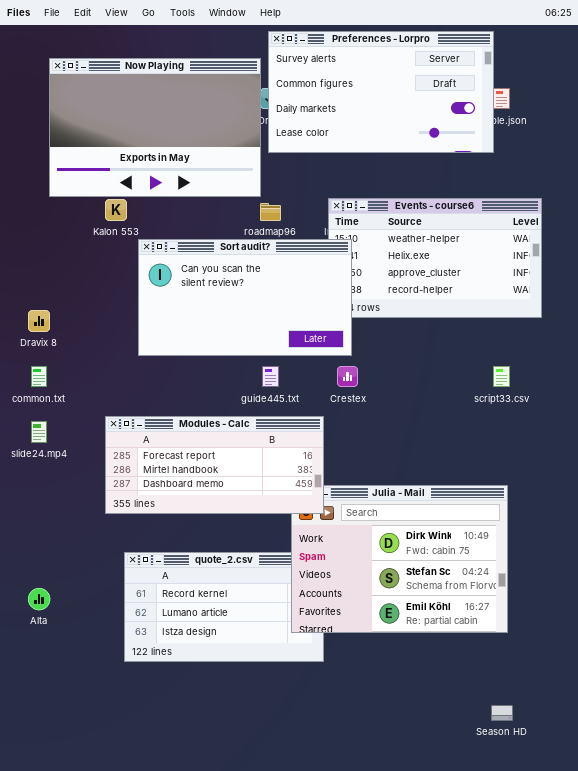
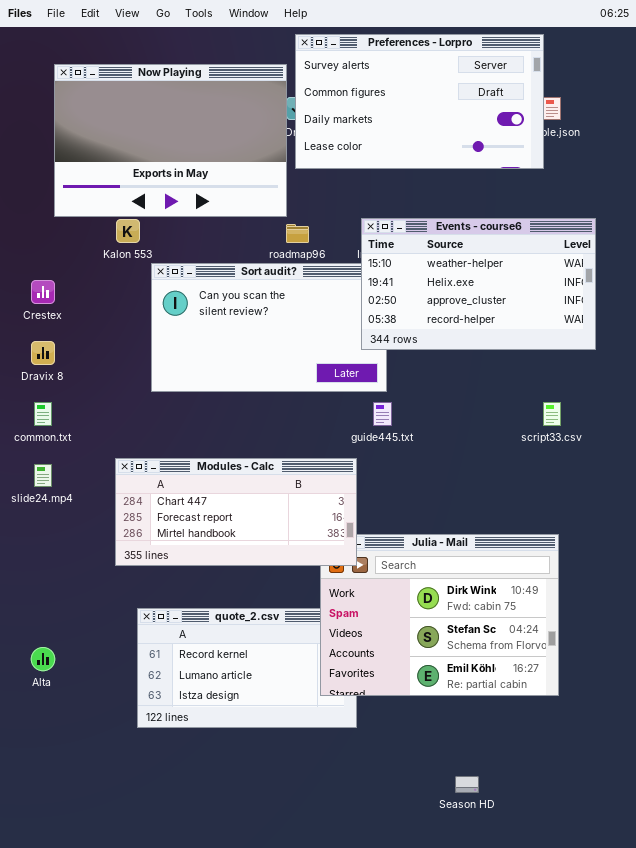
Events - course6: [328,198,542,318] -> [361,218,596,350], raised
guide445.txt: [262,366,279,387] -> [373,402,392,426], moved
Crestex: [337,366,358,387] -> [31,280,55,304], moved
Modules - Calc: [105,416,324,514] -> [115,458,357,566], scrolled up 1 row
Season HD: [491,705,513,721] -> [455,776,479,793], moved

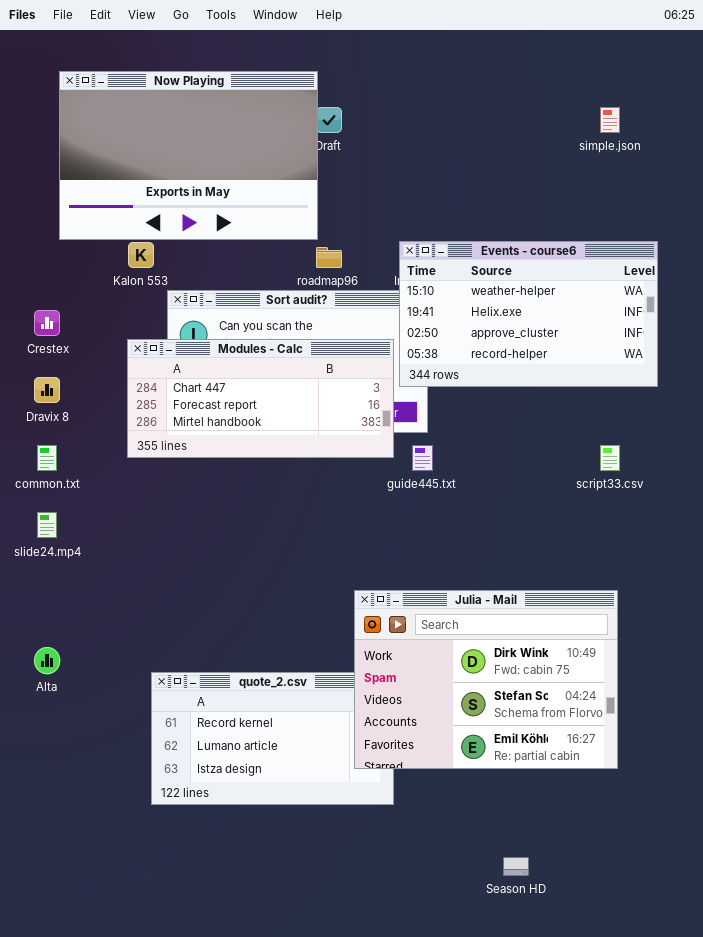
Preferences - Lorpro: [295,34,544,169] -> none, closed
Modules - Calc: [115,458,357,566] -> [127,339,394,458], moved
Alta: [31,647,55,671] -> [34,647,60,674], moved

